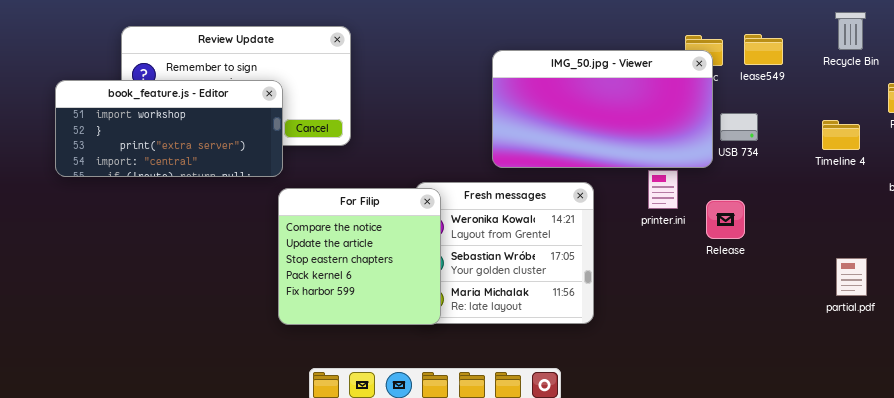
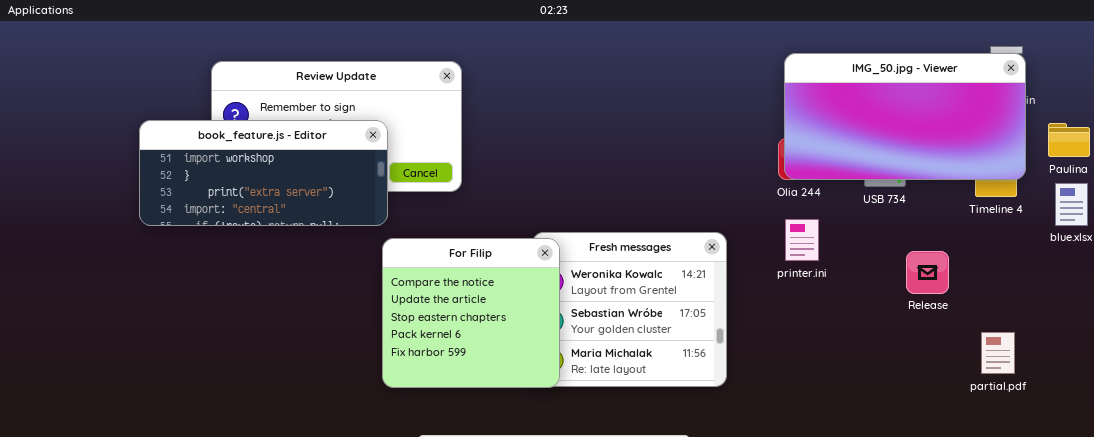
IMG_50.jpg - Viewer: [492,50,713,168] -> [784,53,1026,180], moved
Release: [706,200,745,239] -> [906,251,949,294], moved
partial.pdf: [836,258,867,296] -> [981,332,1015,374], moved

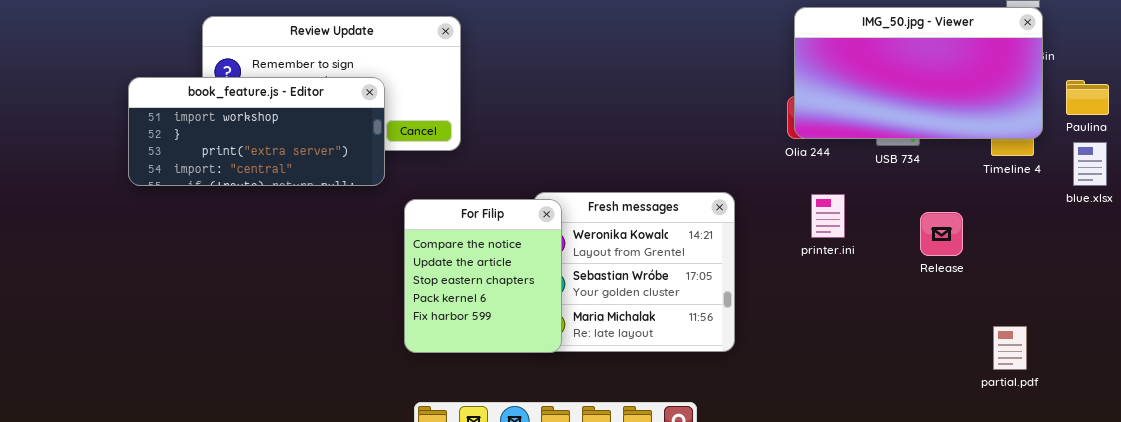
printer.ini: [785,219,819,261] -> [811,194,845,238], moved
For Filip: [382,238,560,388] -> [404,199,562,353], resized
partial.pdf: [981,332,1015,374] -> [993,326,1027,370], moved

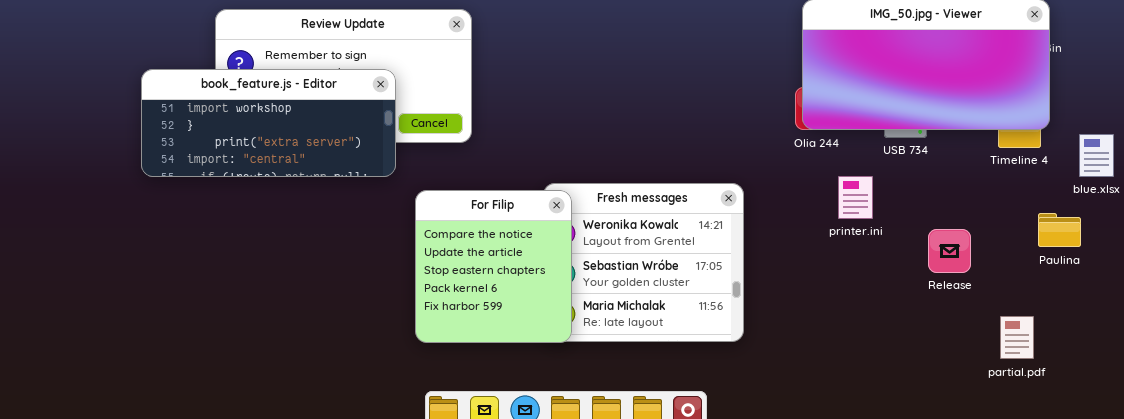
Paulina: [1066,80,1109,115] -> [1038,213,1081,247], moved
printer.ini: [811,194,845,238] -> [838,176,873,219], moved
Release: [920,212,963,256] -> [928,229,971,273], moved

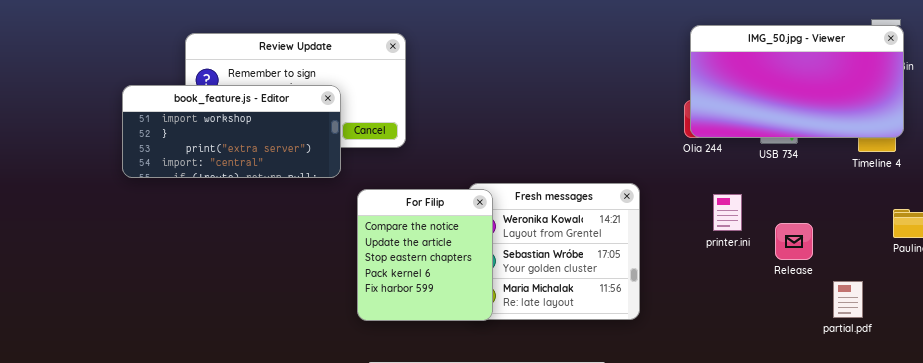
printer.ini: [838,176,873,219] -> [713,194,742,231], moved
Release: [928,229,971,273] -> [775,223,813,260], moved
partial.pdf: [1000,316,1034,359] -> [833,281,863,318], moved

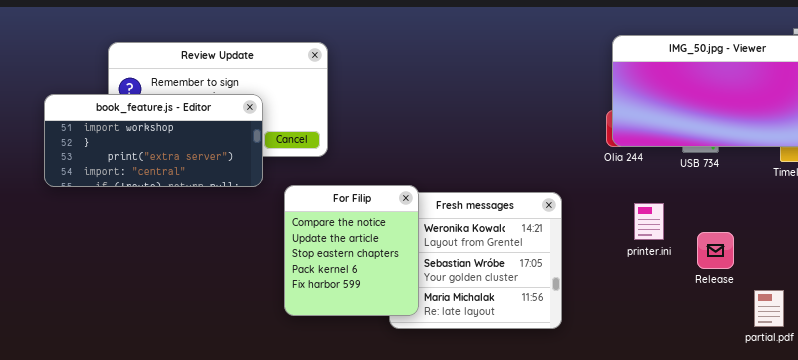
For Filip: [357,189,493,321] -> [284,185,419,316], moved

